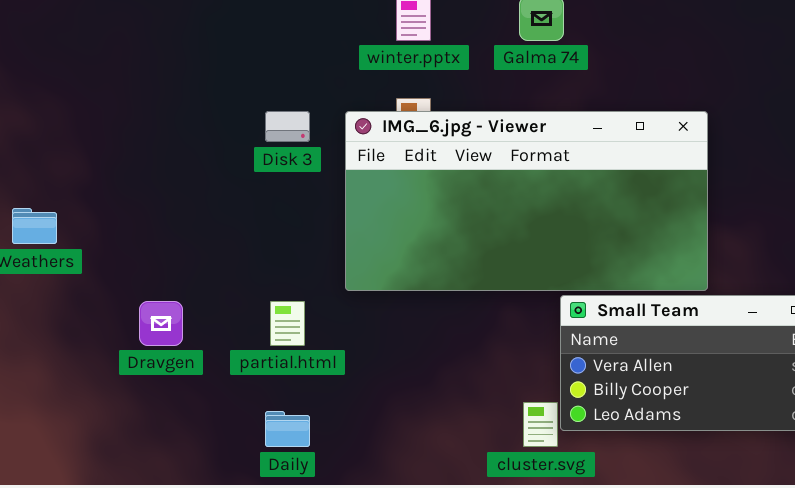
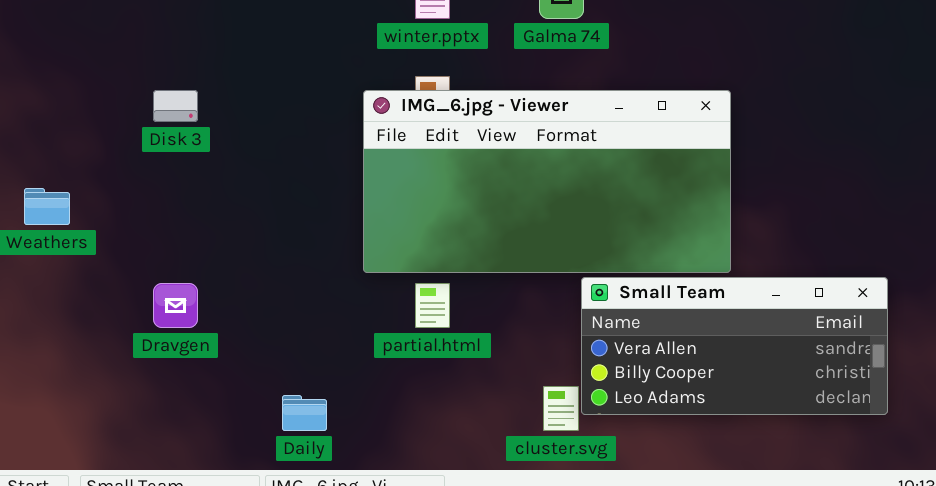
Disk 3: [265,111,310,142] -> [153,90,198,122], moved
partial.html: [270,301,305,346] -> [415,283,450,328], moved

